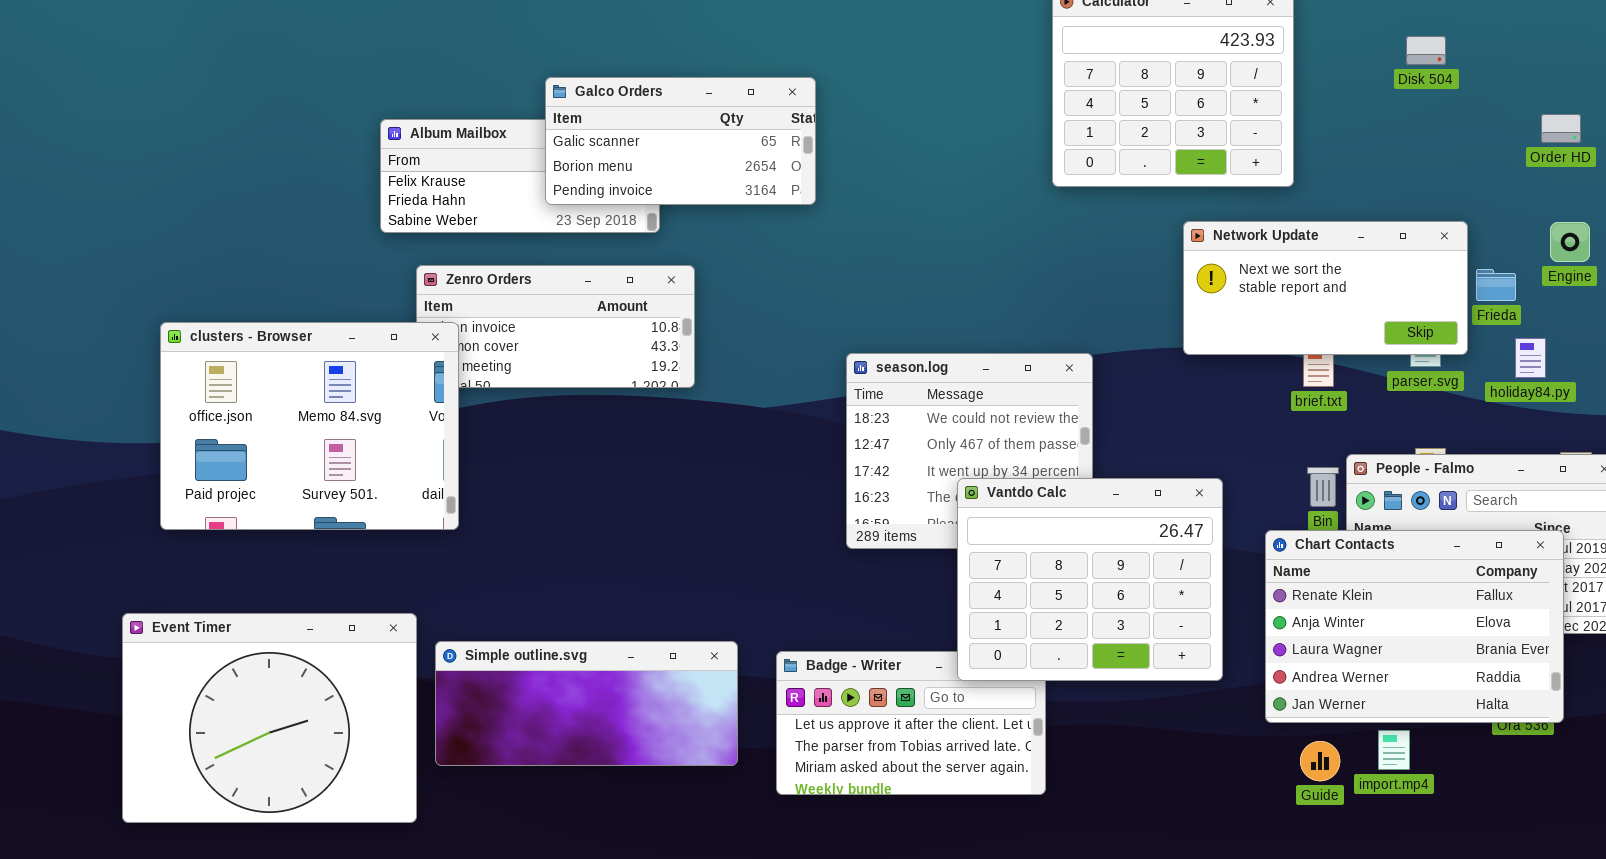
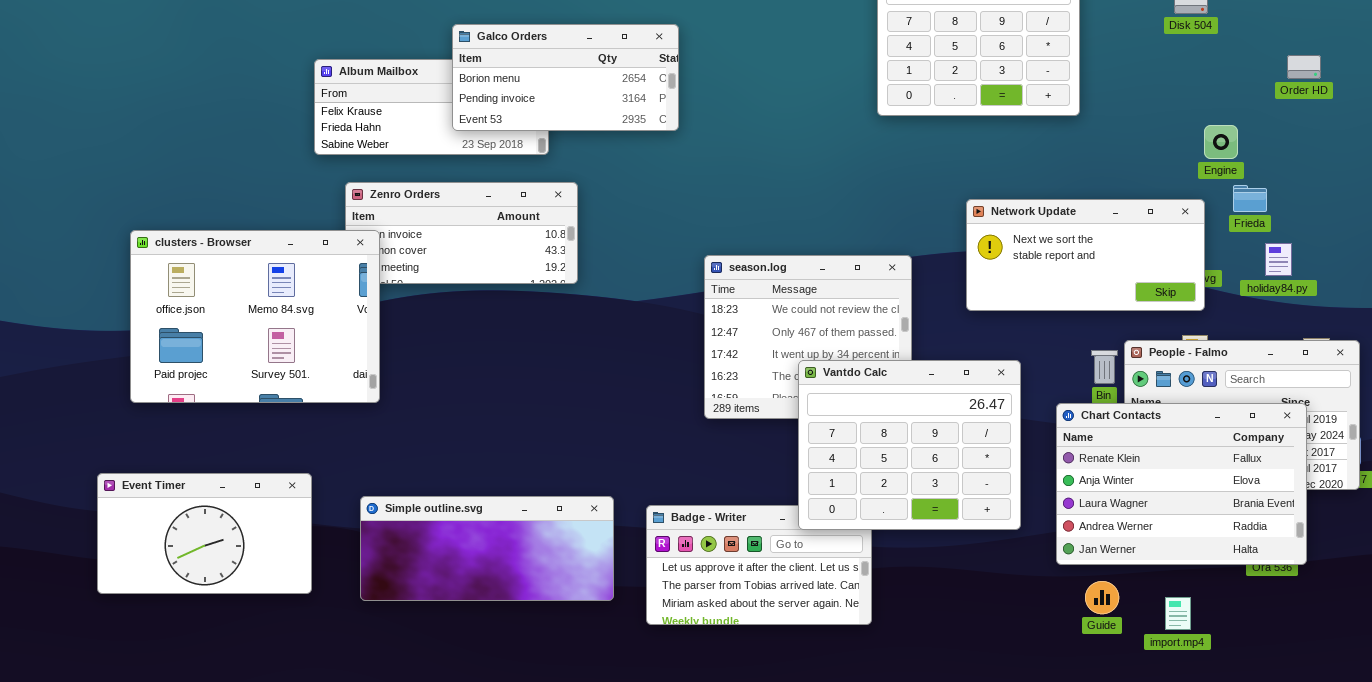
Galco Orders: [545,77,816,205] -> [452,24,679,131], scrolled down 1 row
Network Update: [1183,221,1468,355] -> [966,199,1205,311], moved
Engine: [1550,222,1590,262] -> [1204,125,1238,159], moved
Event Timer: [122,613,417,823] -> [97,473,312,594], resized
import.mp4: [1378,730,1410,770] -> [1165,597,1191,630], moved

